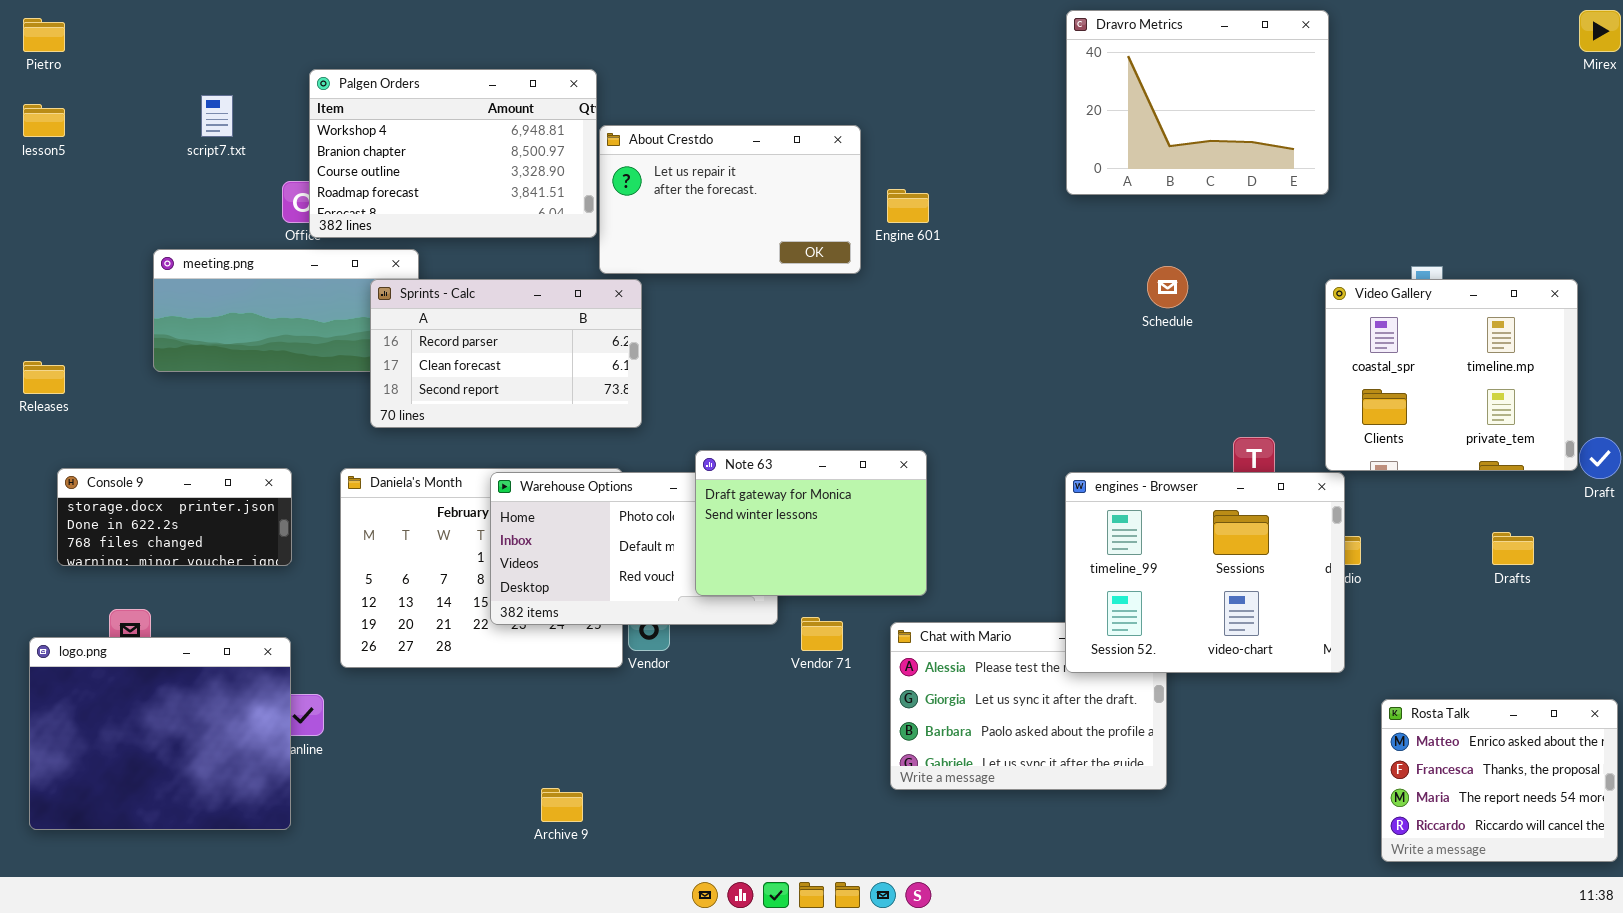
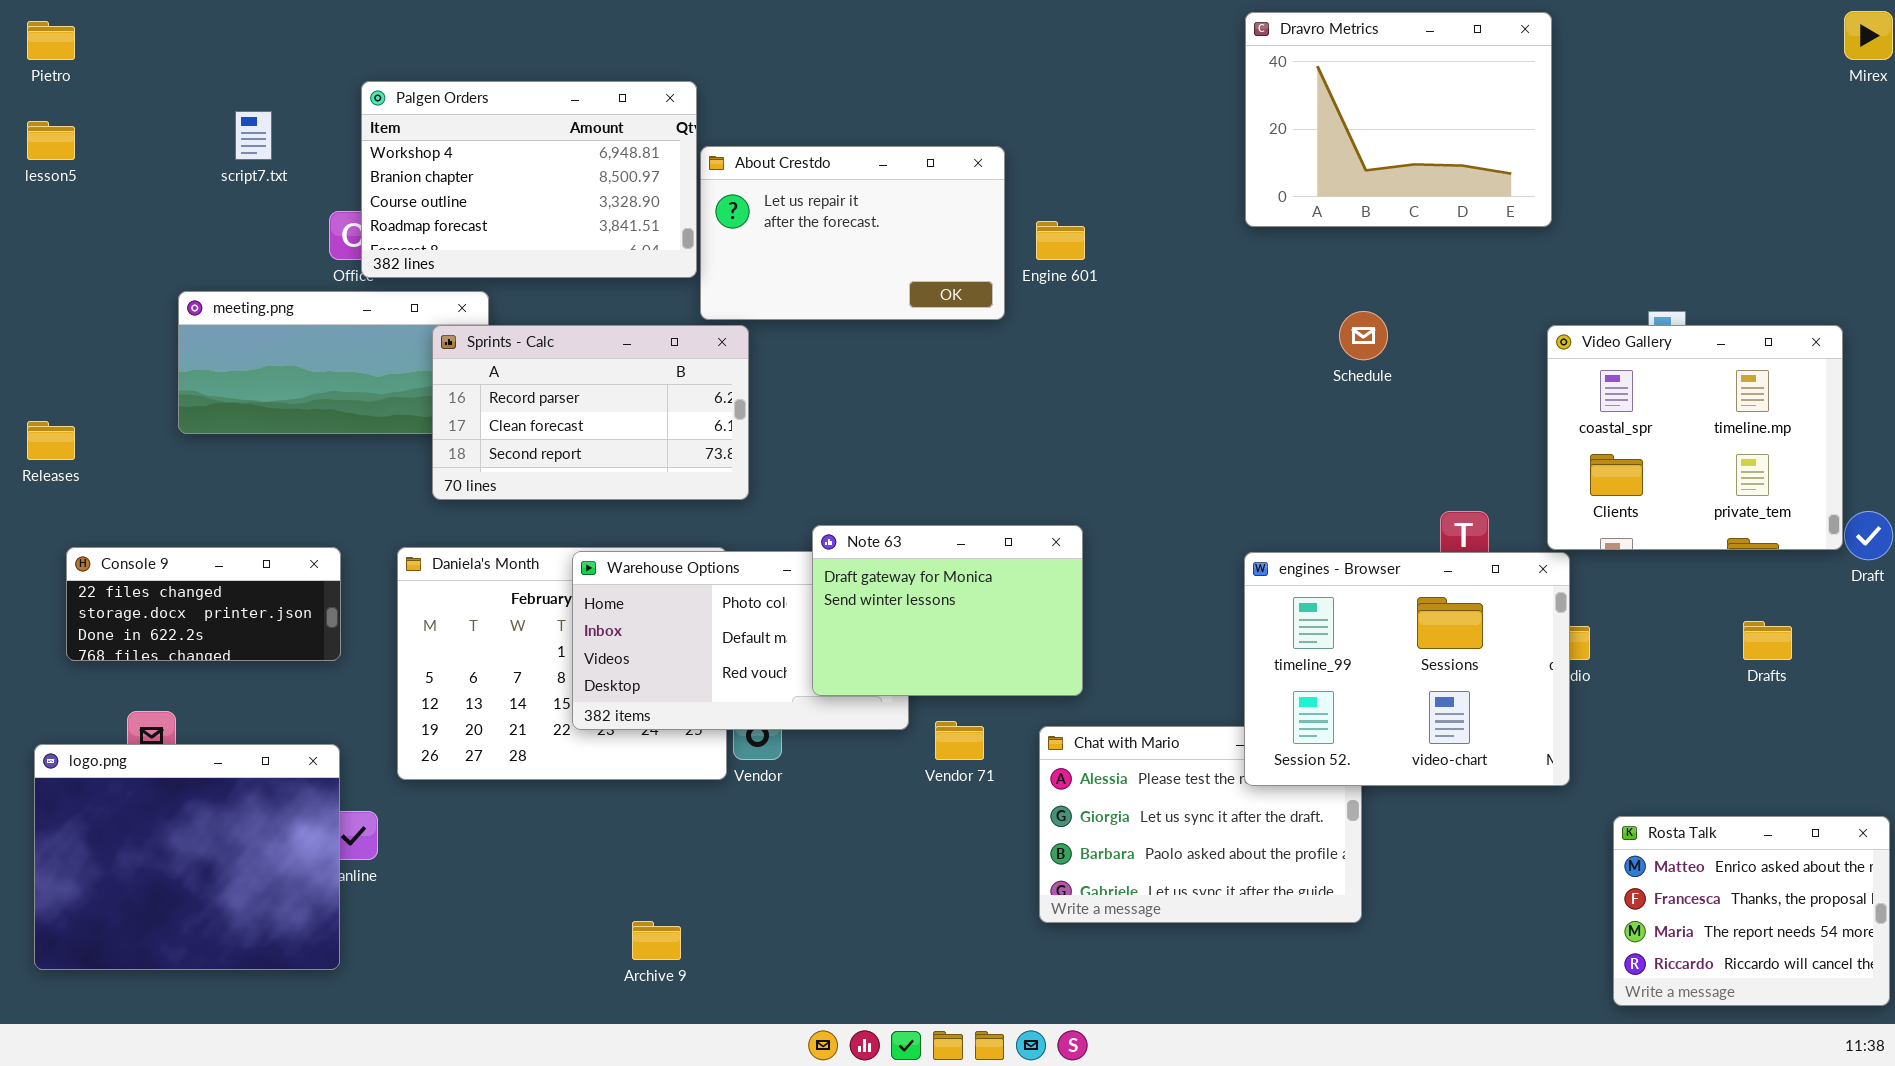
Console 9: [57,468,292,566] -> [66,547,341,661], scrolled up 1 row

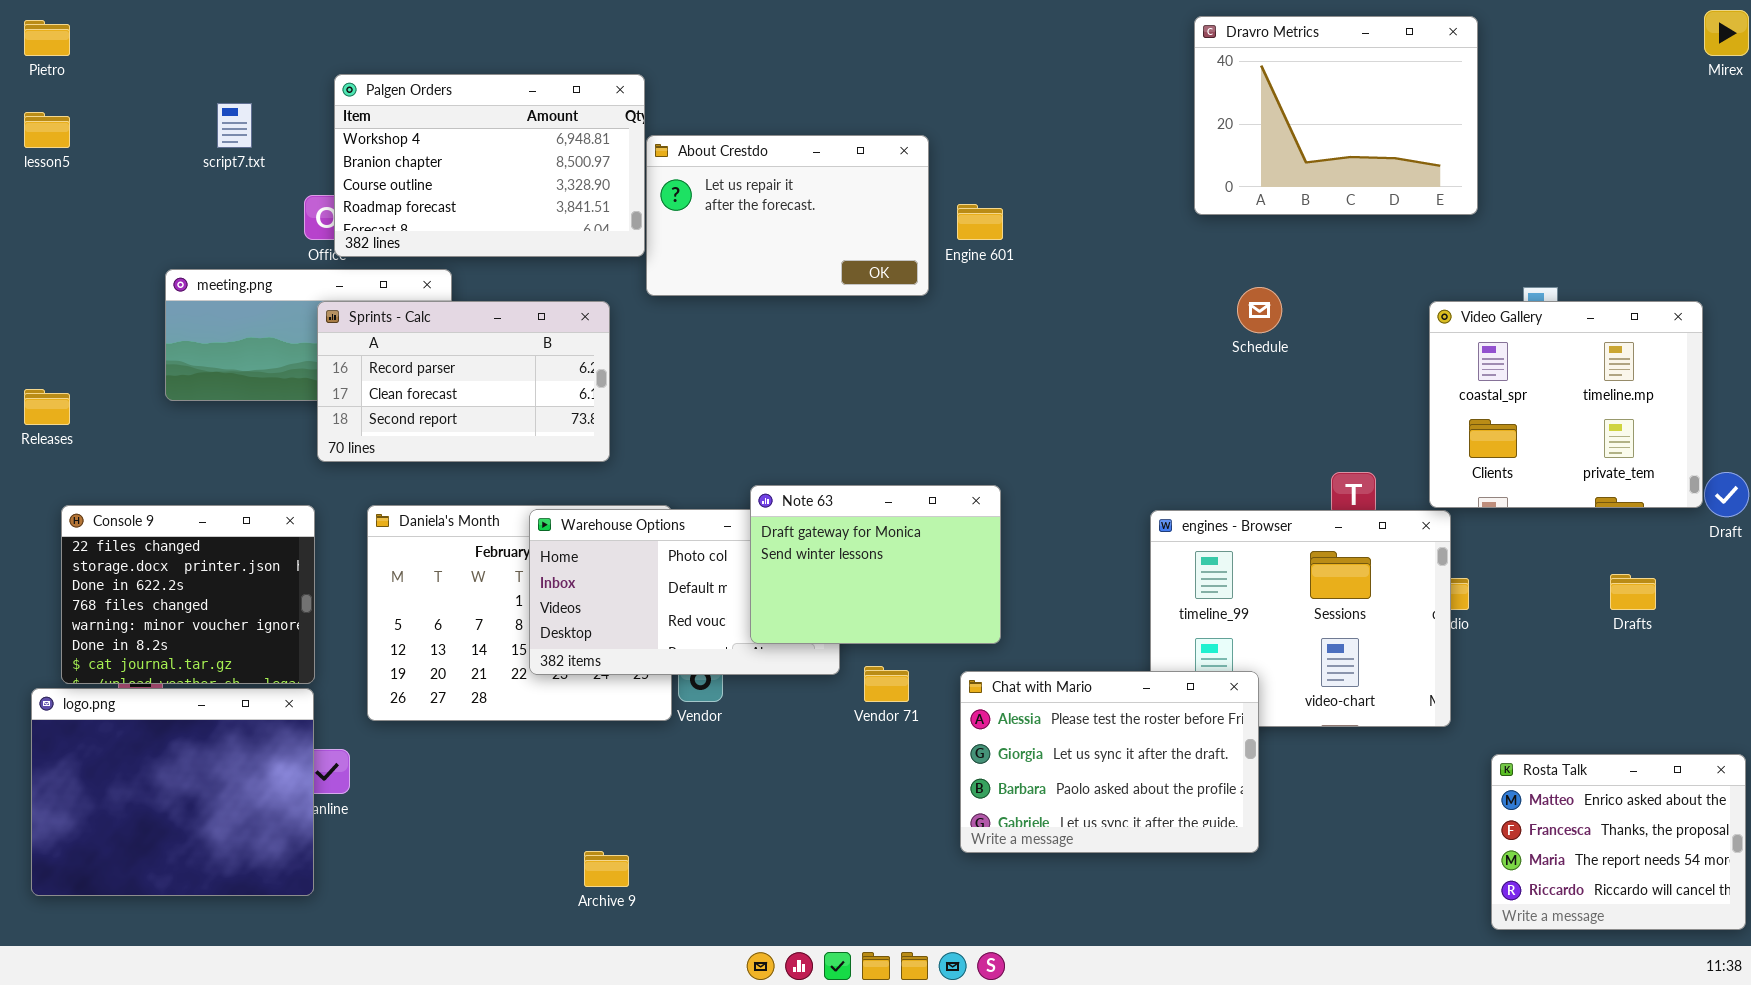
Dravro Metrics: [1245,12,1552,227] -> [1194,16,1478,215], moved
Sprints - Calc: [432,325,749,500] -> [317,301,610,462], moved
Console 9: [66,547,341,661] -> [61,505,315,684], resized
Chat with Mario: [1039,726,1362,923] -> [960,671,1259,853], raised

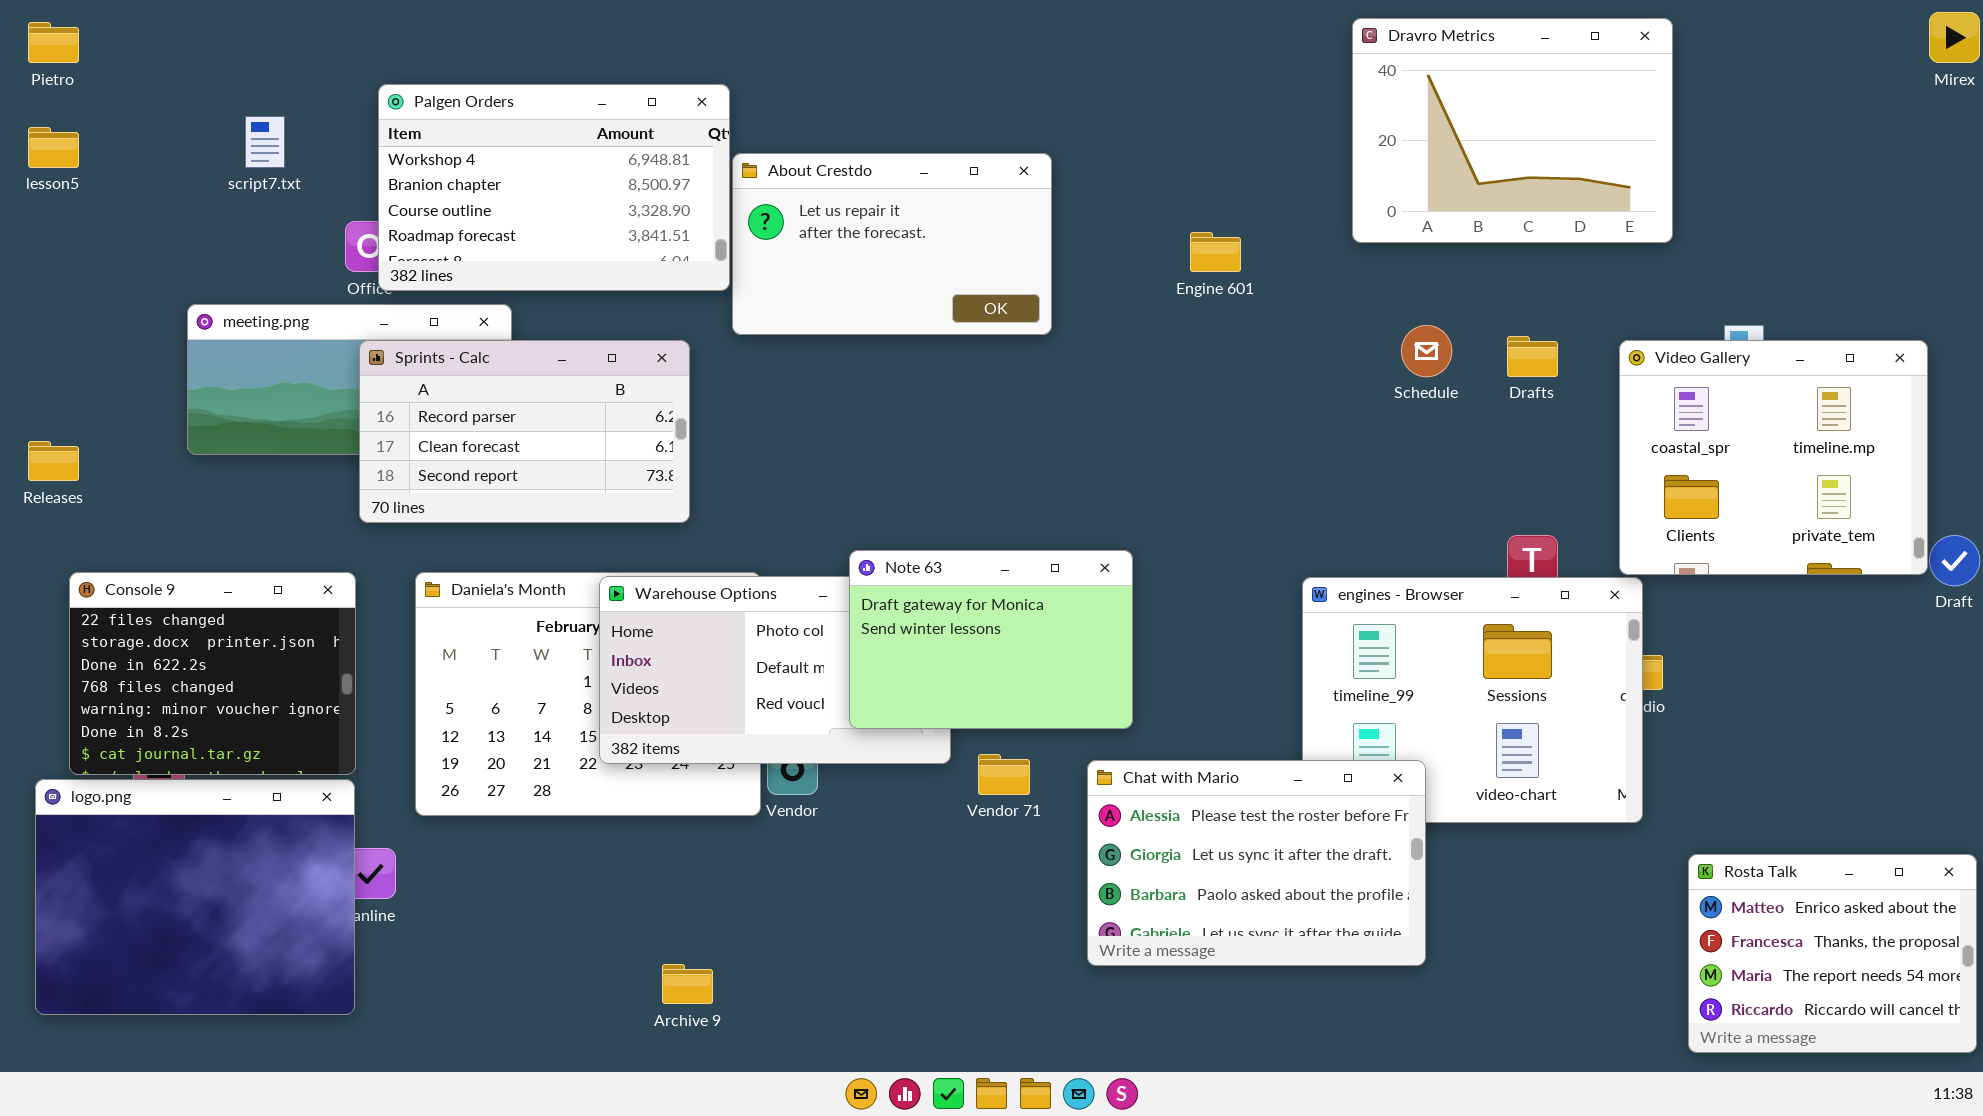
Engine 601: [957,204,1003,240] -> [1190,232,1241,272], moved
Drafts: [1610,574,1656,610] -> [1507,336,1558,377], moved

